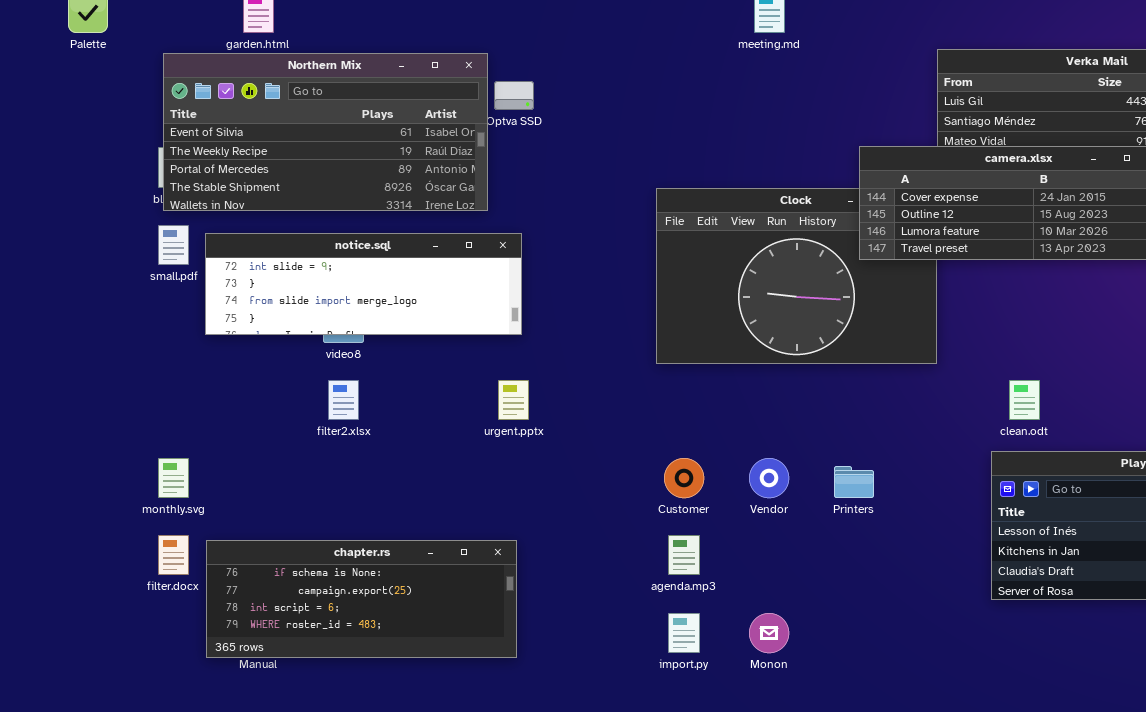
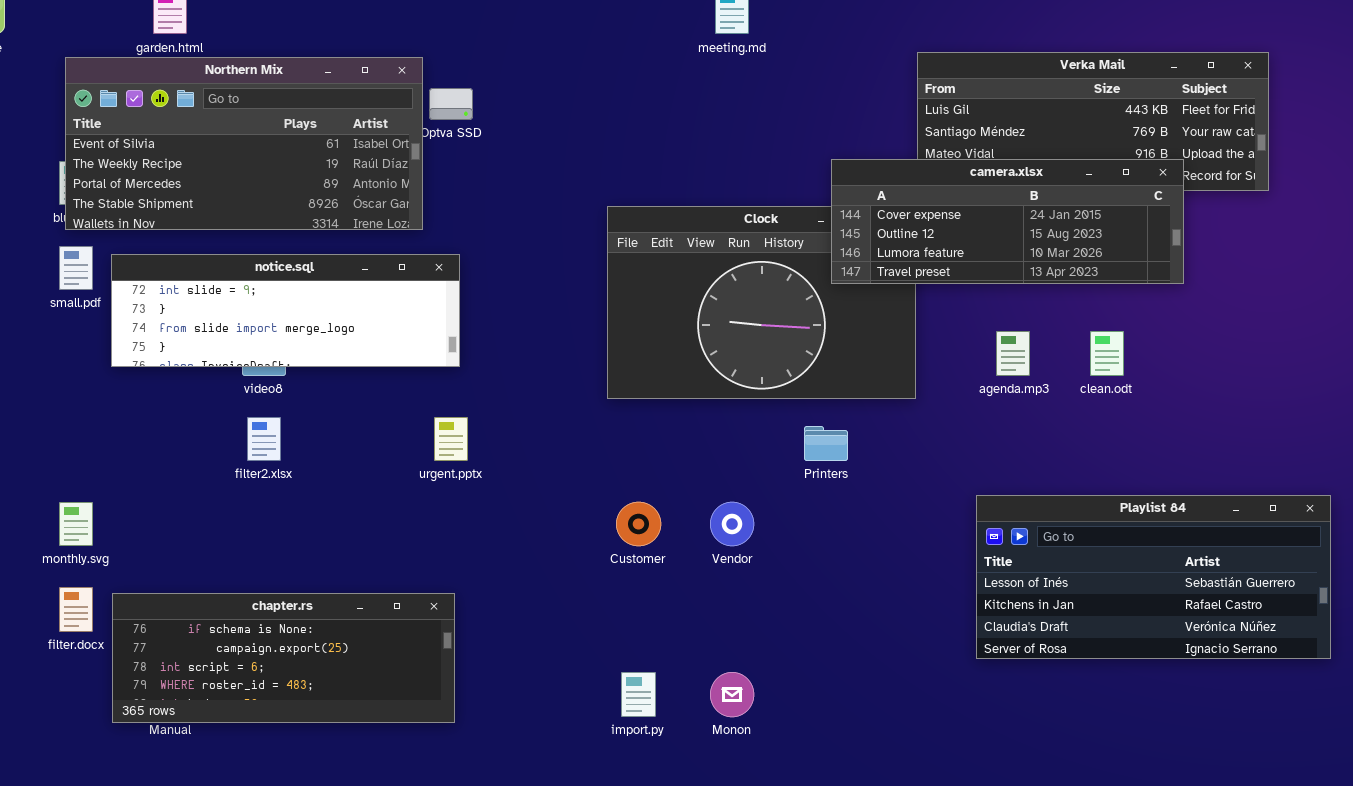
clean.odt: [1009,380,1040,420] -> [1090,331,1124,376], moved
Printers: [834,466,874,498] -> [804,426,848,461], moved
agenda.mp3: [668,535,700,575] -> [996,331,1030,376], moved

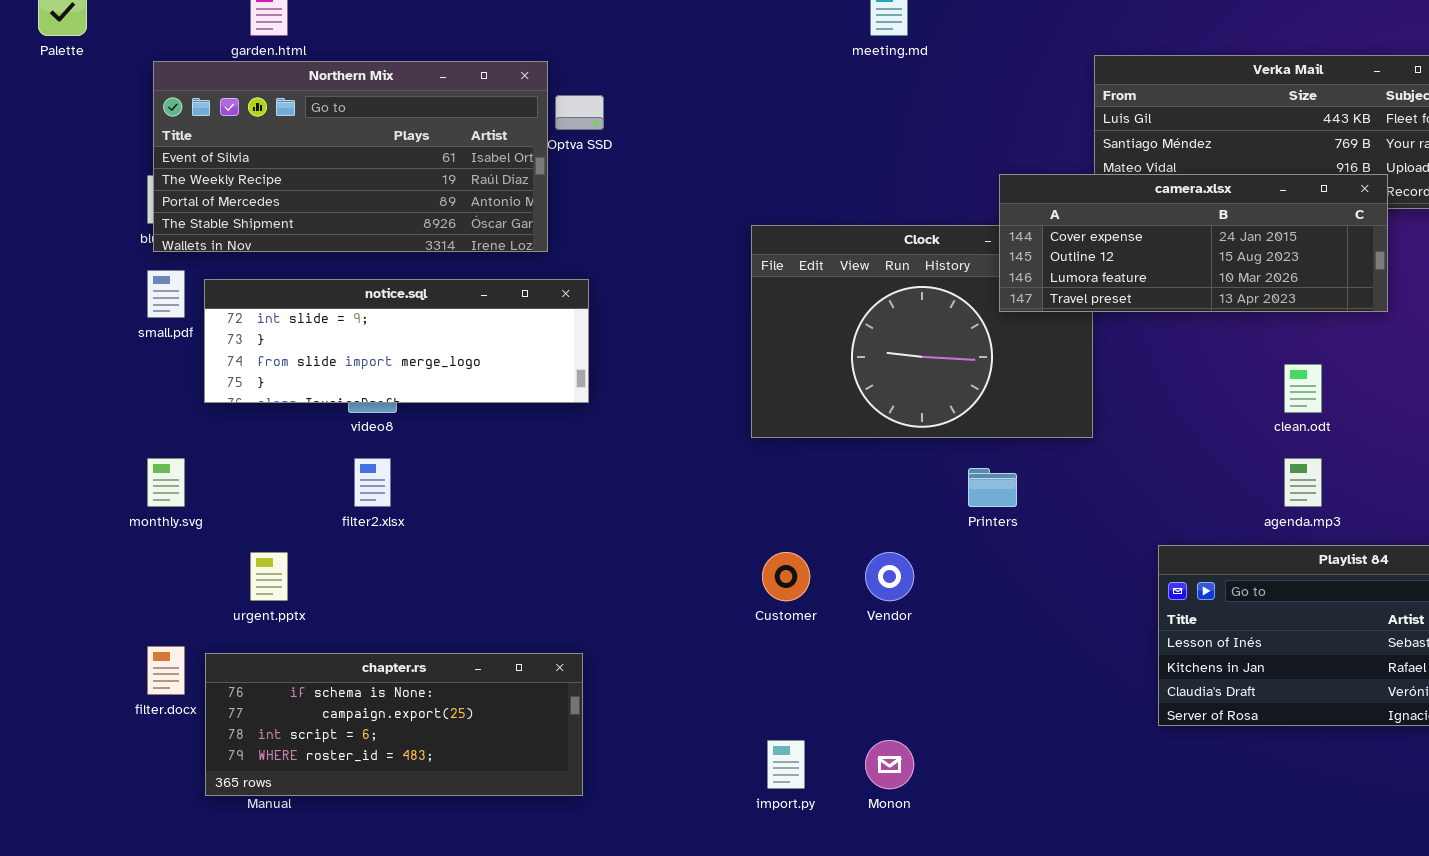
agenda.mp3: [996,331,1030,376] -> [1284,458,1322,507], moved
urgent.pptx: [434,417,468,461] -> [250,552,288,601], moved
monthly.svg: [59,502,93,546] -> [147,458,185,507], moved

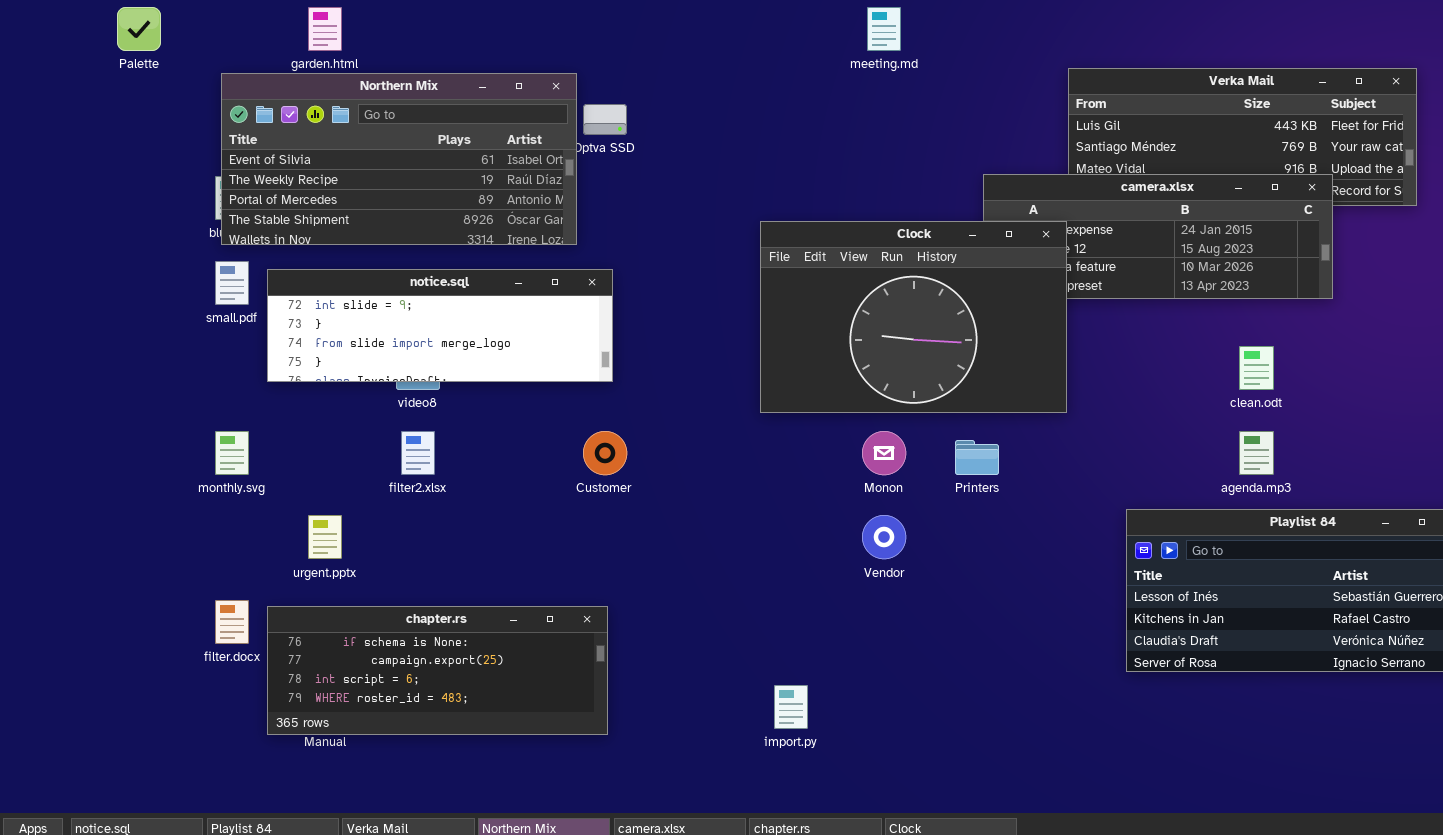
Clock: [751,225,1093,438] -> [760,221,1067,413], raised
Customer: [762,552,810,601] -> [583,431,627,475], moved
Monon: [865,740,914,789] -> [862,431,906,475], moved

